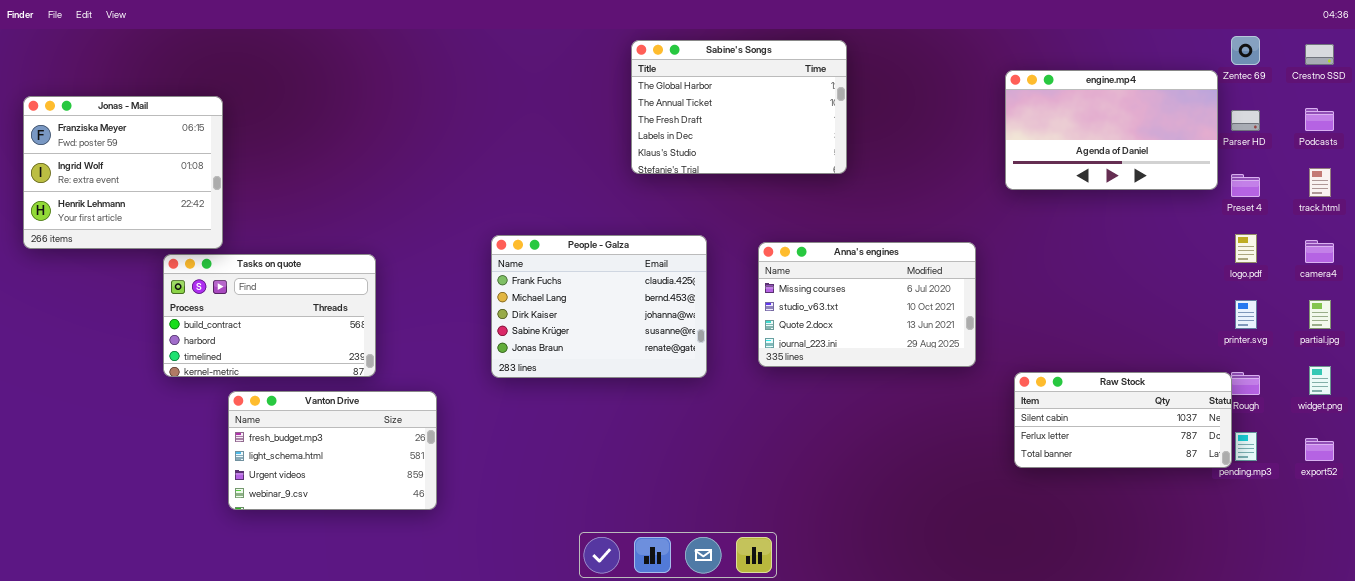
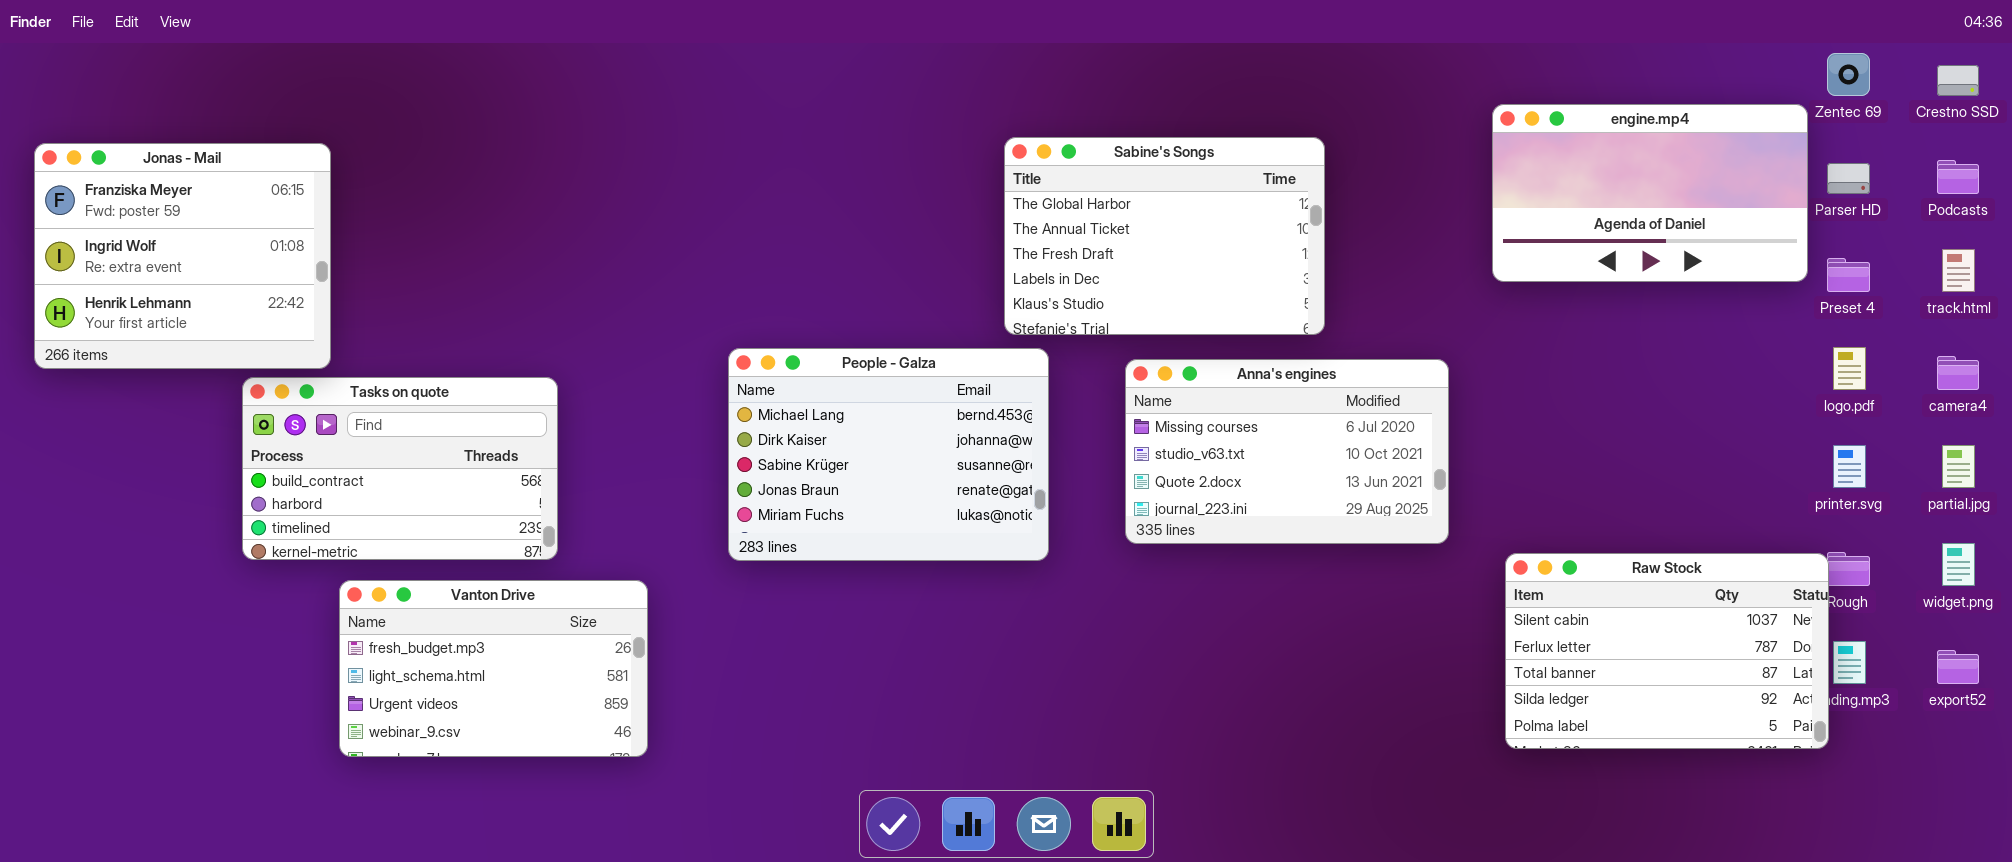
Sabine's Songs: [631,40,847,174] -> [1004,137,1325,335], moved
People - Galza: [491,235,707,378] -> [728,348,1049,561], scrolled down 1 row
Raw Stock: [1014,372,1232,468] -> [1505,553,1829,749], resized

